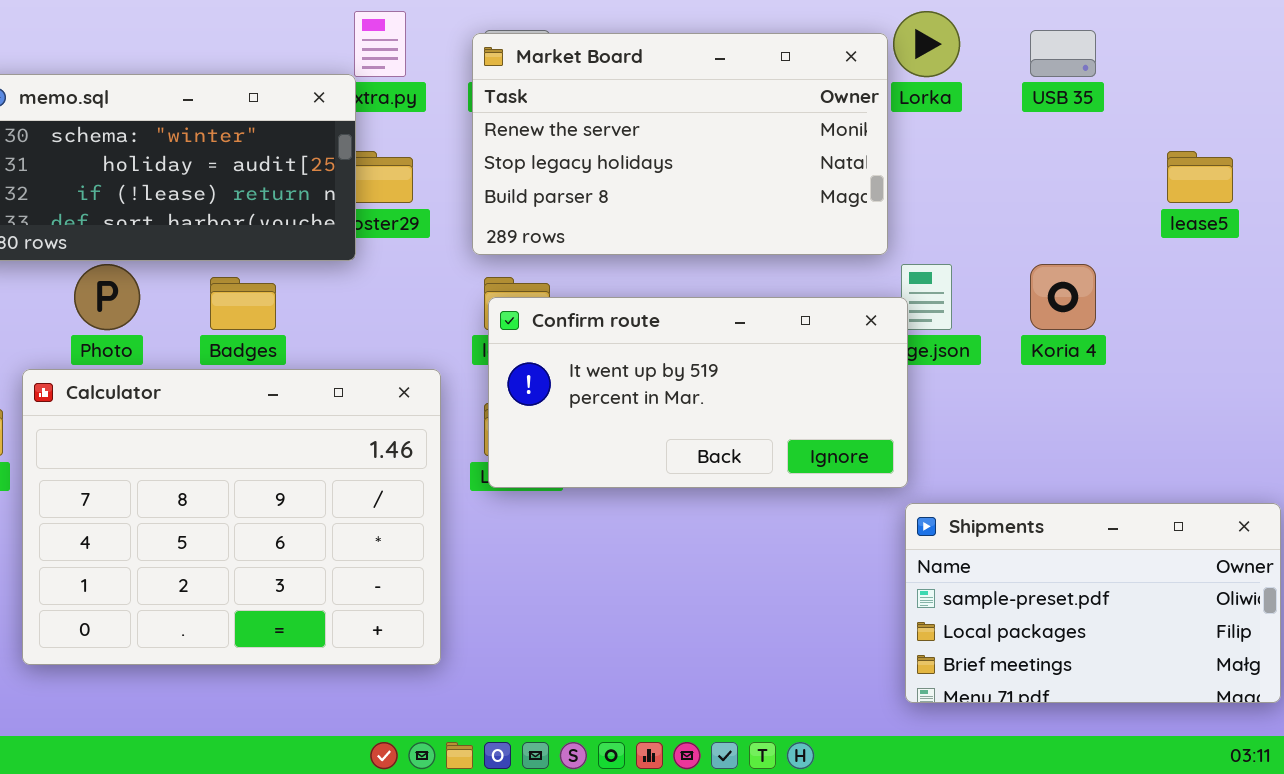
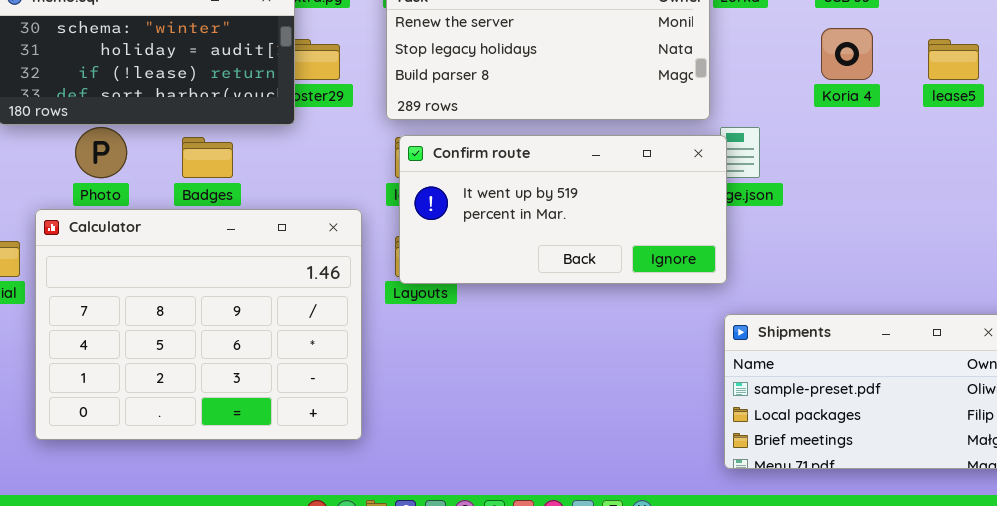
Koria 4: [1030,264,1096,330] -> [821,28,873,80], moved
Confirm route: [488,297,908,488] -> [399,135,727,284], moved

